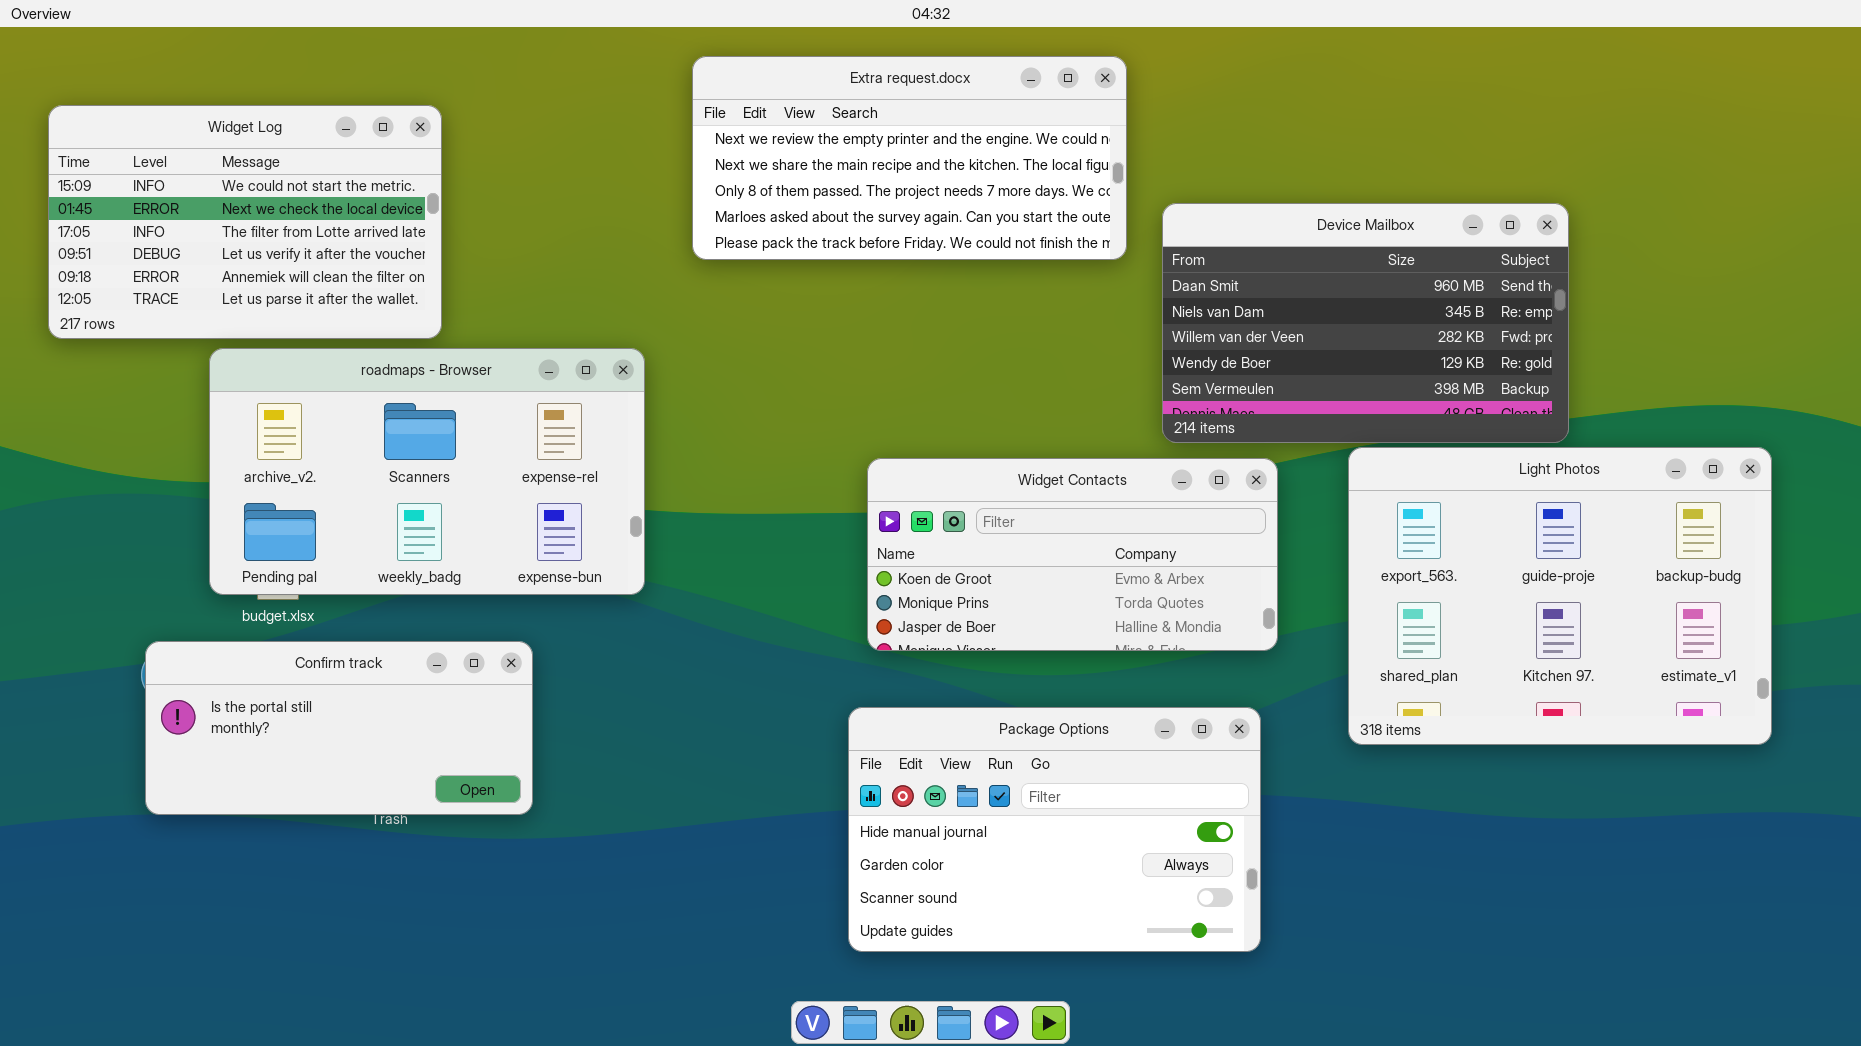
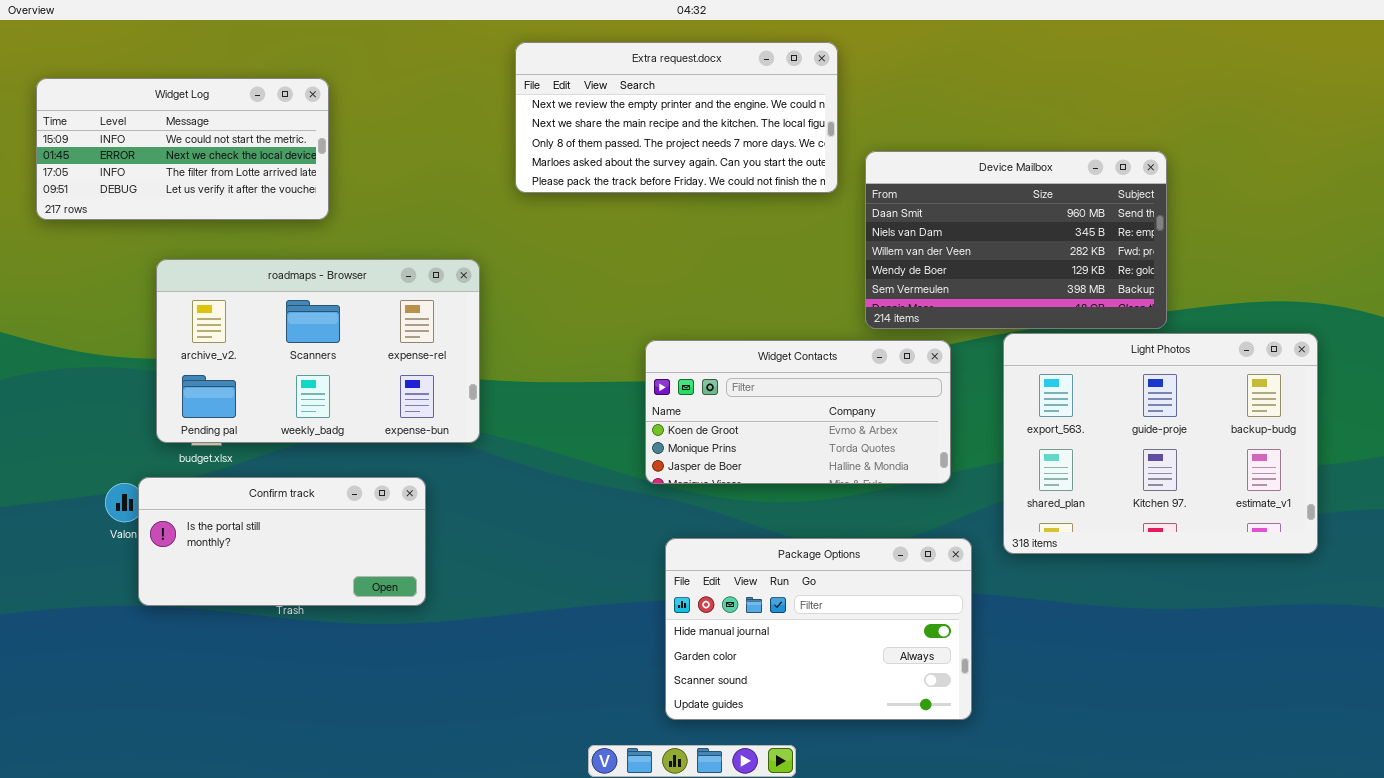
Widget Log: [48,105,442,339] -> [36,78,329,220], resized
Confirm track: [145,641,533,815] -> [138,477,426,606], moved
Package Options: [848,707,1261,952] -> [665,538,972,720], moved

